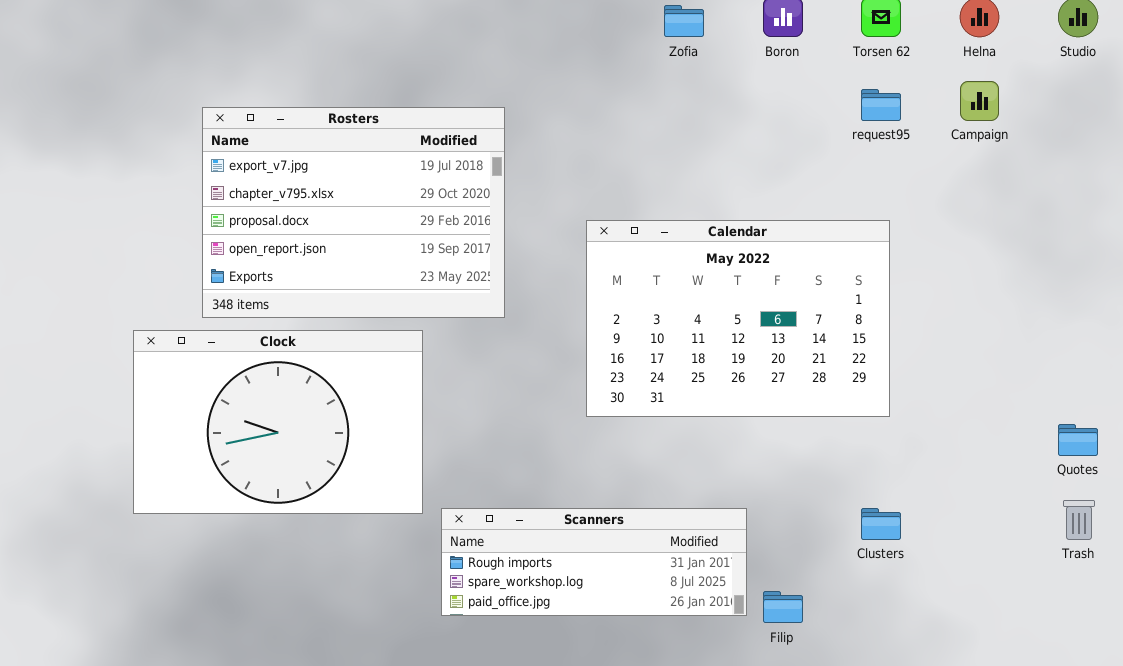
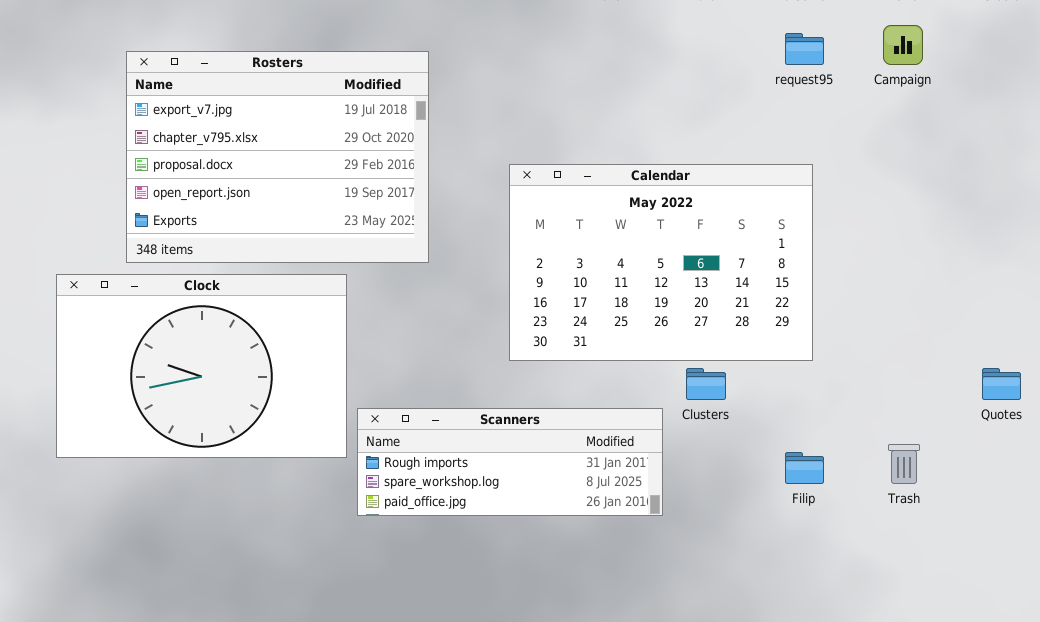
Trash: [1063,500,1095,540] -> [888,444,920,484], moved
Clusters: [861,508,901,540] -> [686,368,726,400], moved
Scanners: [441,508,747,616] -> [357,408,663,516], moved
Filip: [763,591,803,623] -> [785,452,824,484], moved

